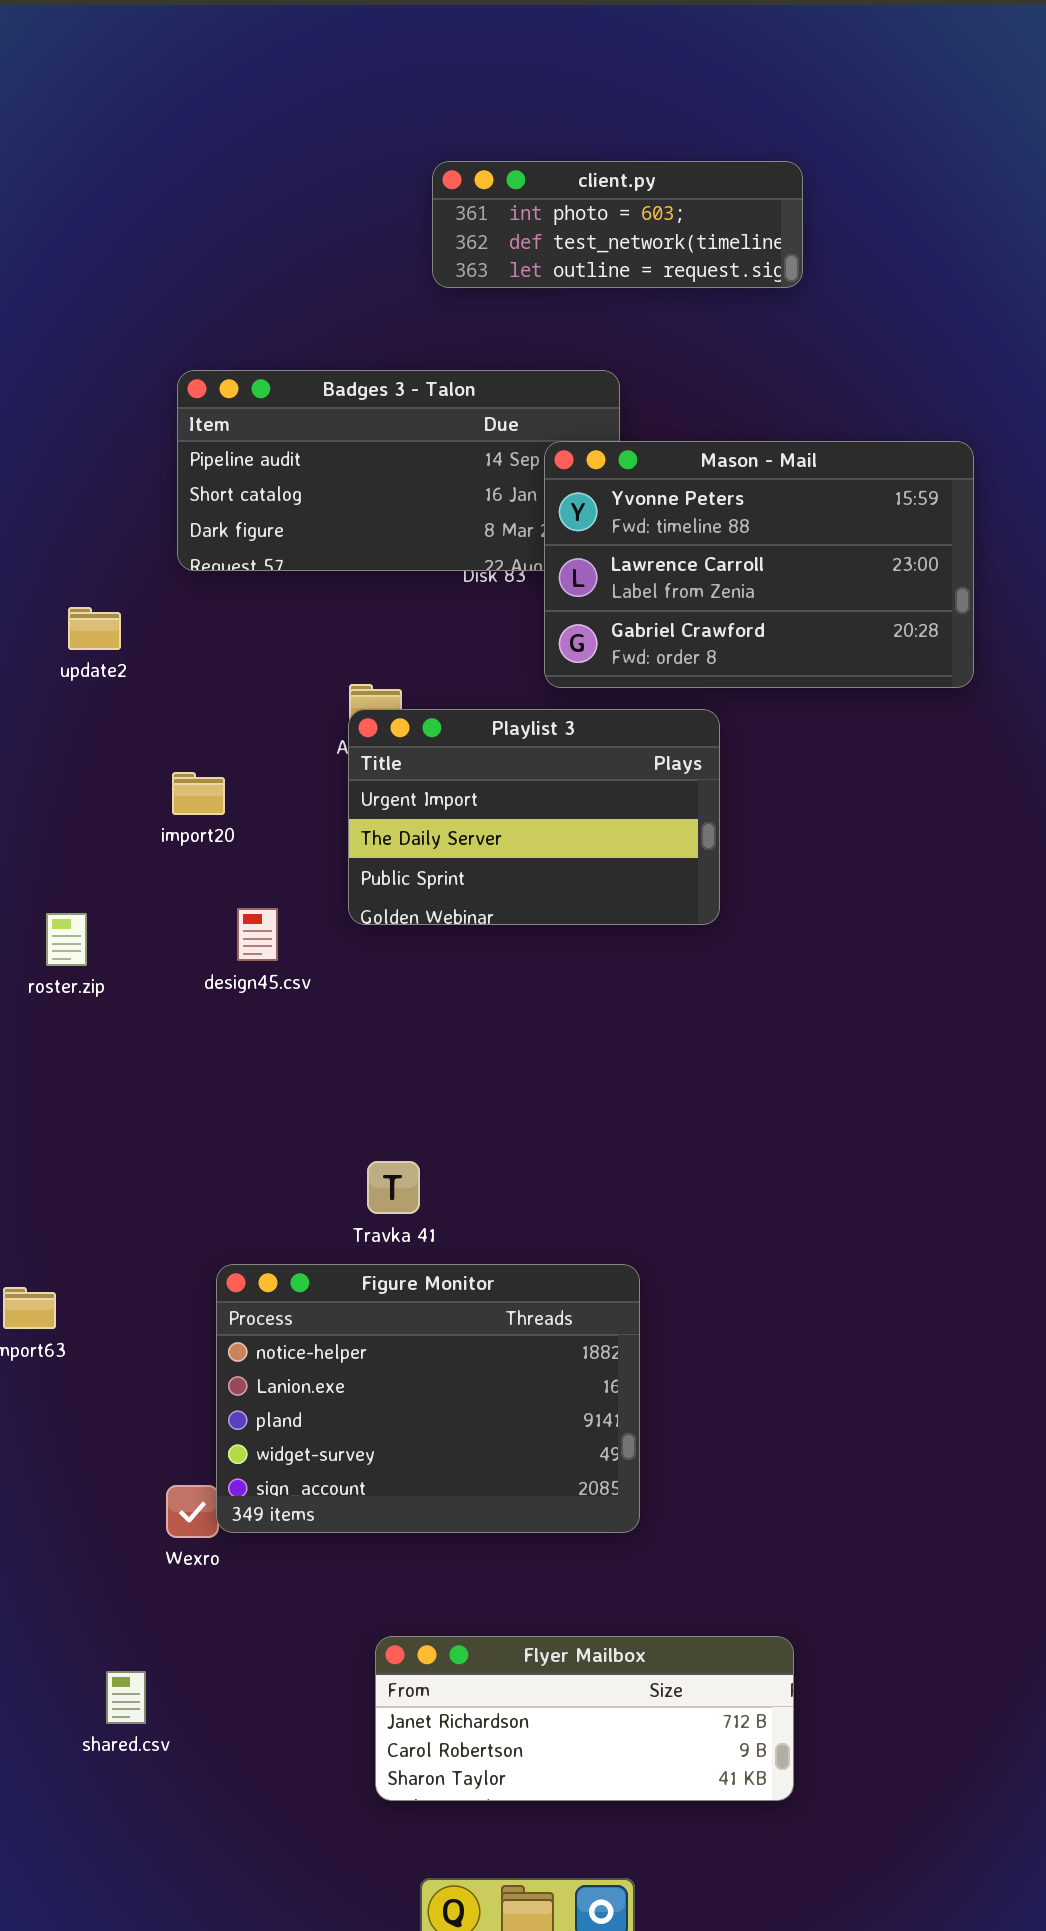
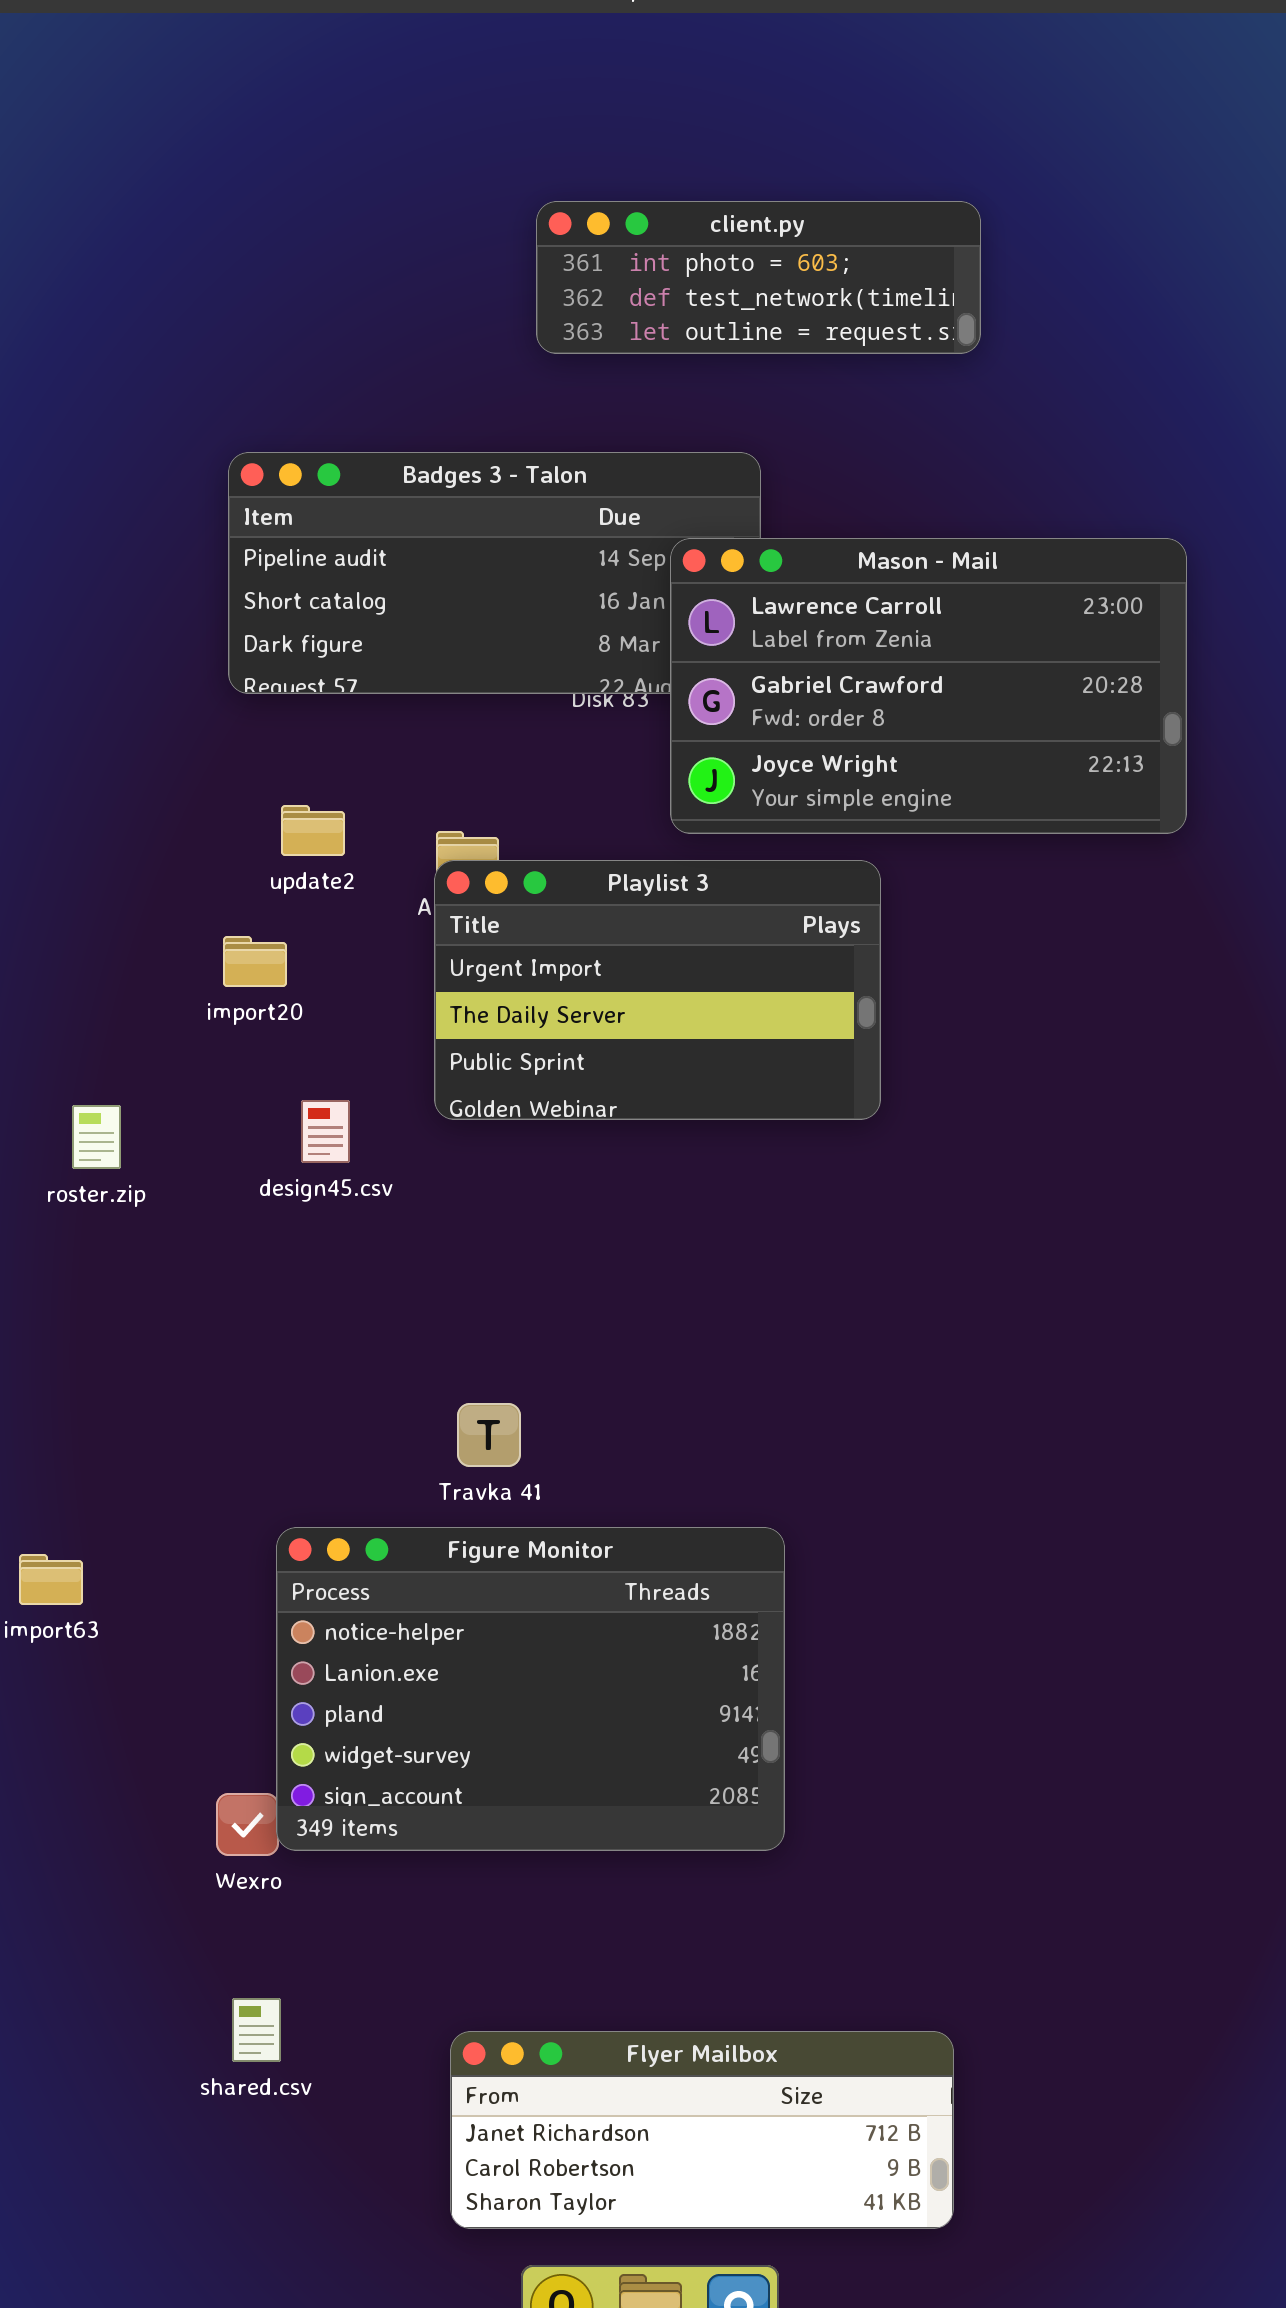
Mason - Mail: [544,441,974,688] -> [670,538,1187,834], scrolled down 1 row
update2: [68,607,121,650] -> [281,805,345,856], moved
Flyer Mailbox: [375,1636,794,1801] -> [450,2031,954,2229], moved
shared.csv: [106,1671,146,1724] -> [232,1998,281,2062], moved

